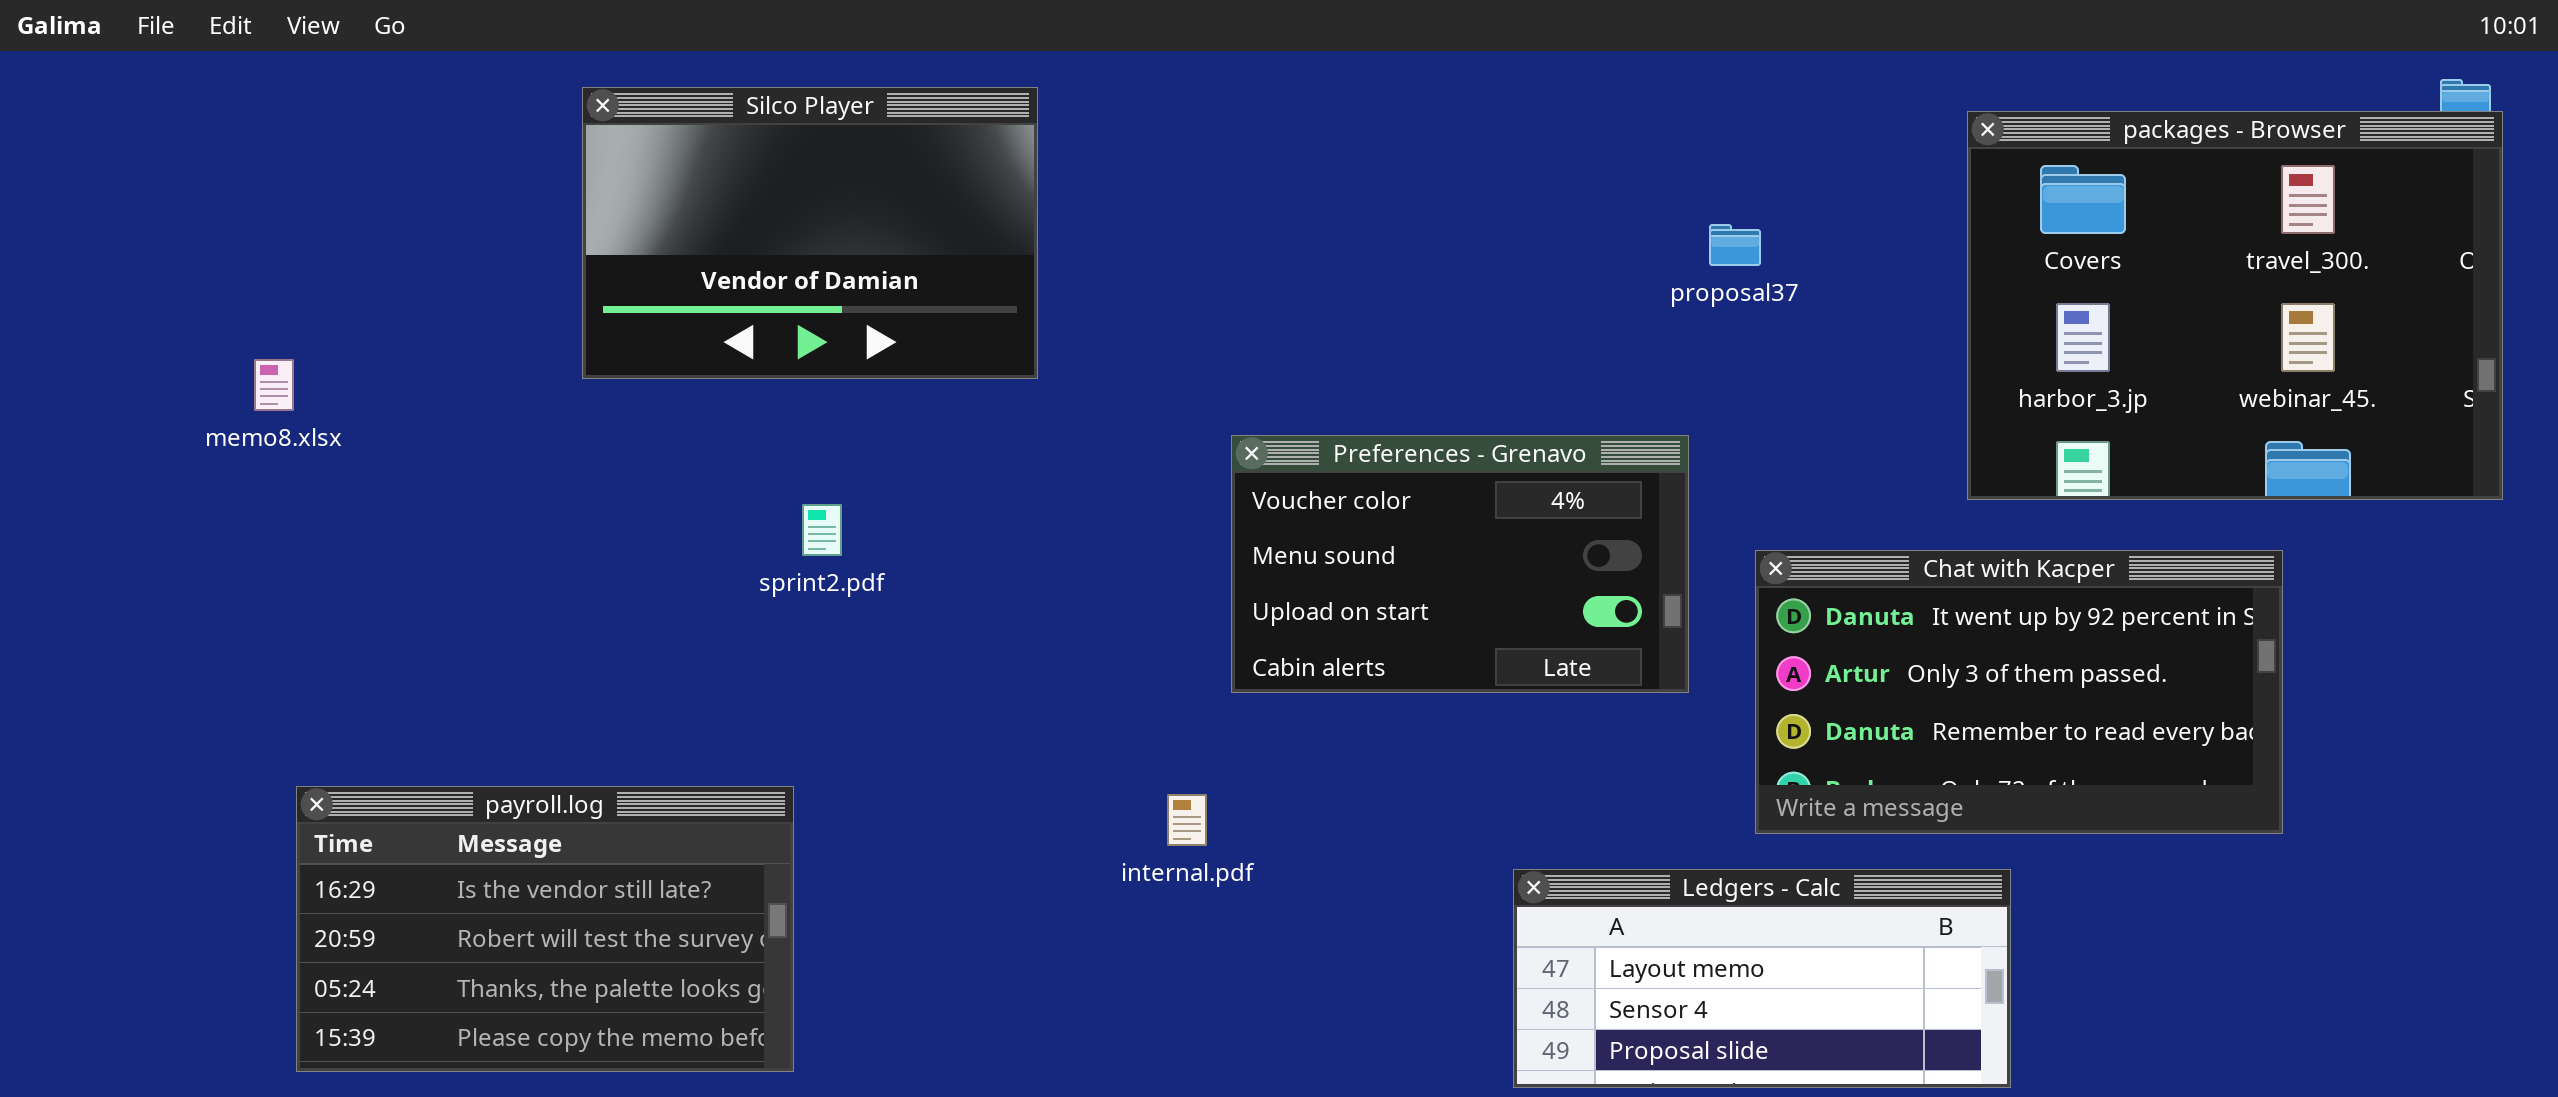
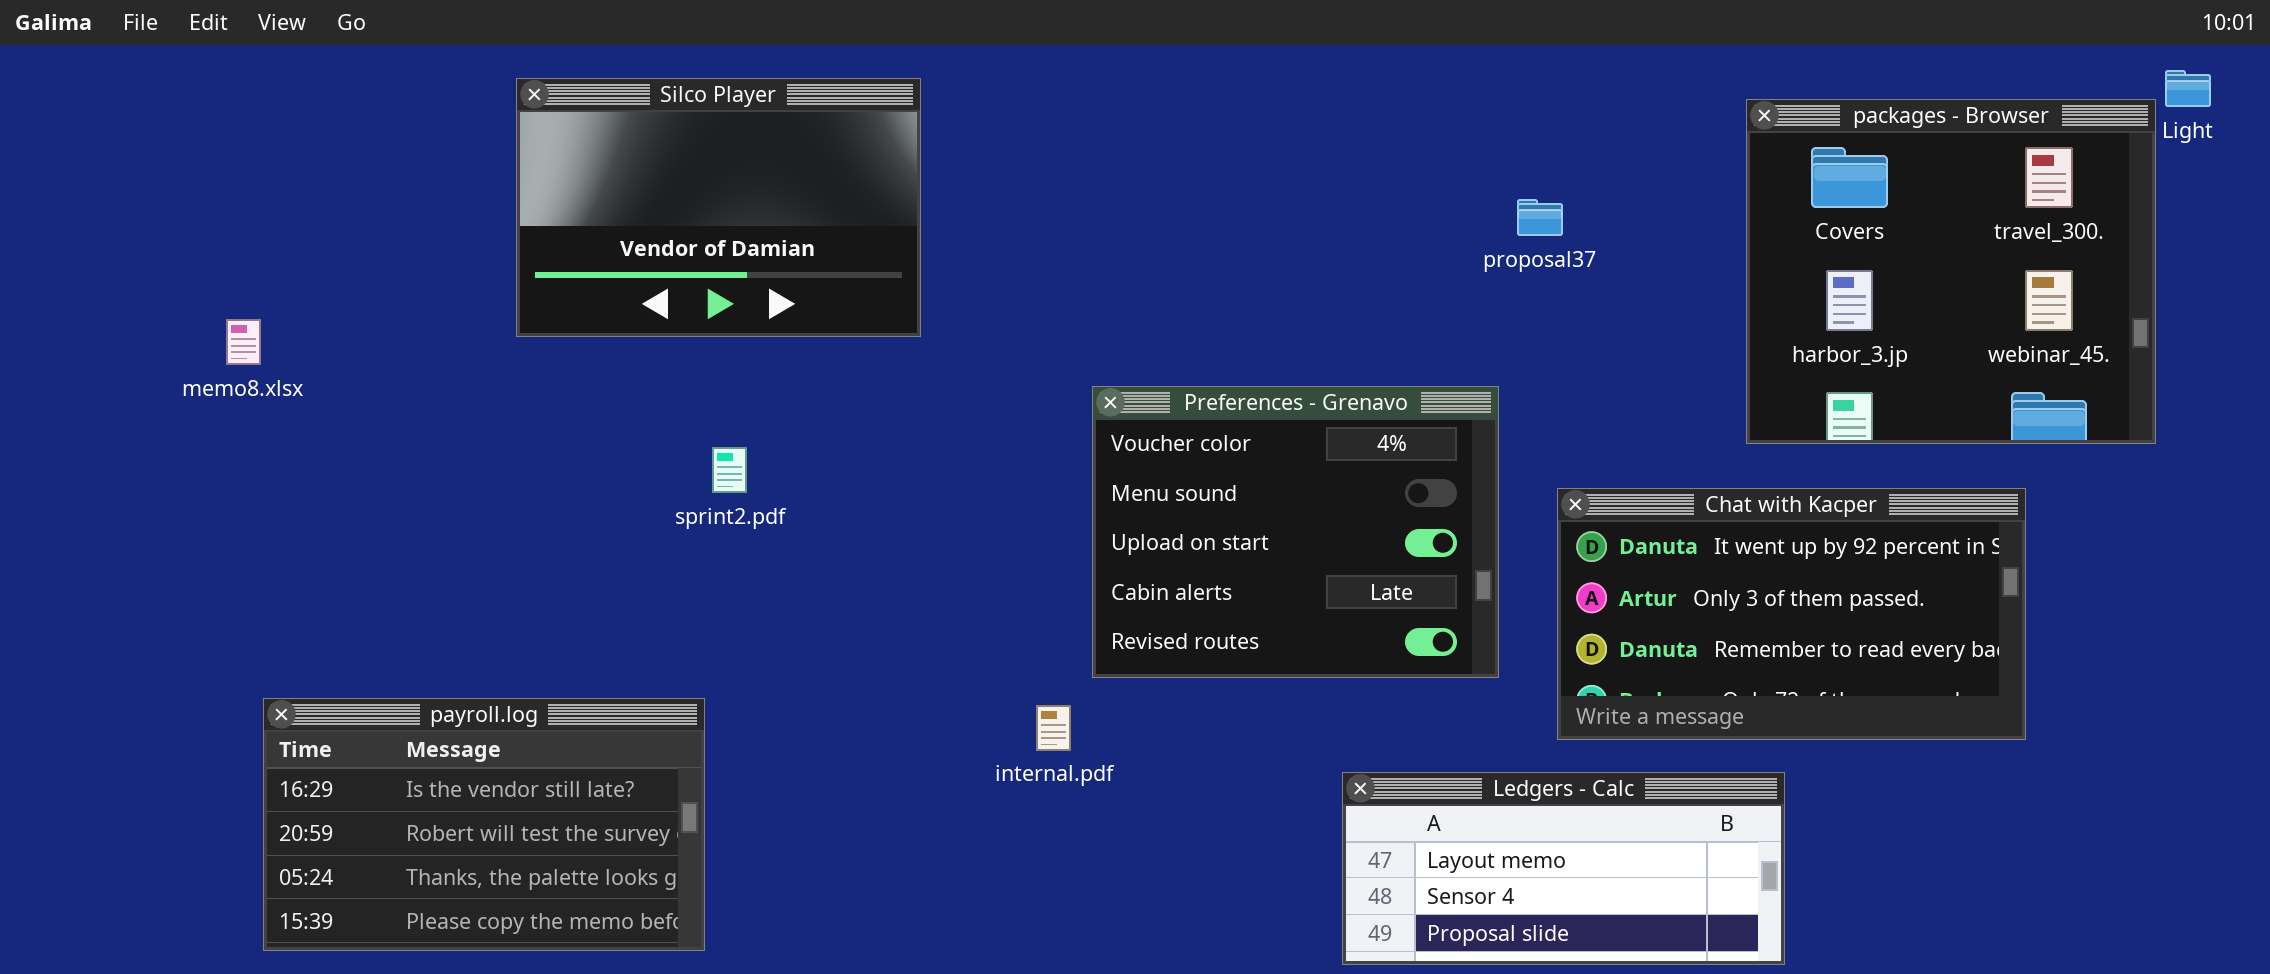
packages - Browser: [1967,111,2503,500] -> [1746,99,2156,444], resized
Preferences - Grenavo: [1231,435,1689,693] -> [1092,386,1499,678], resized

